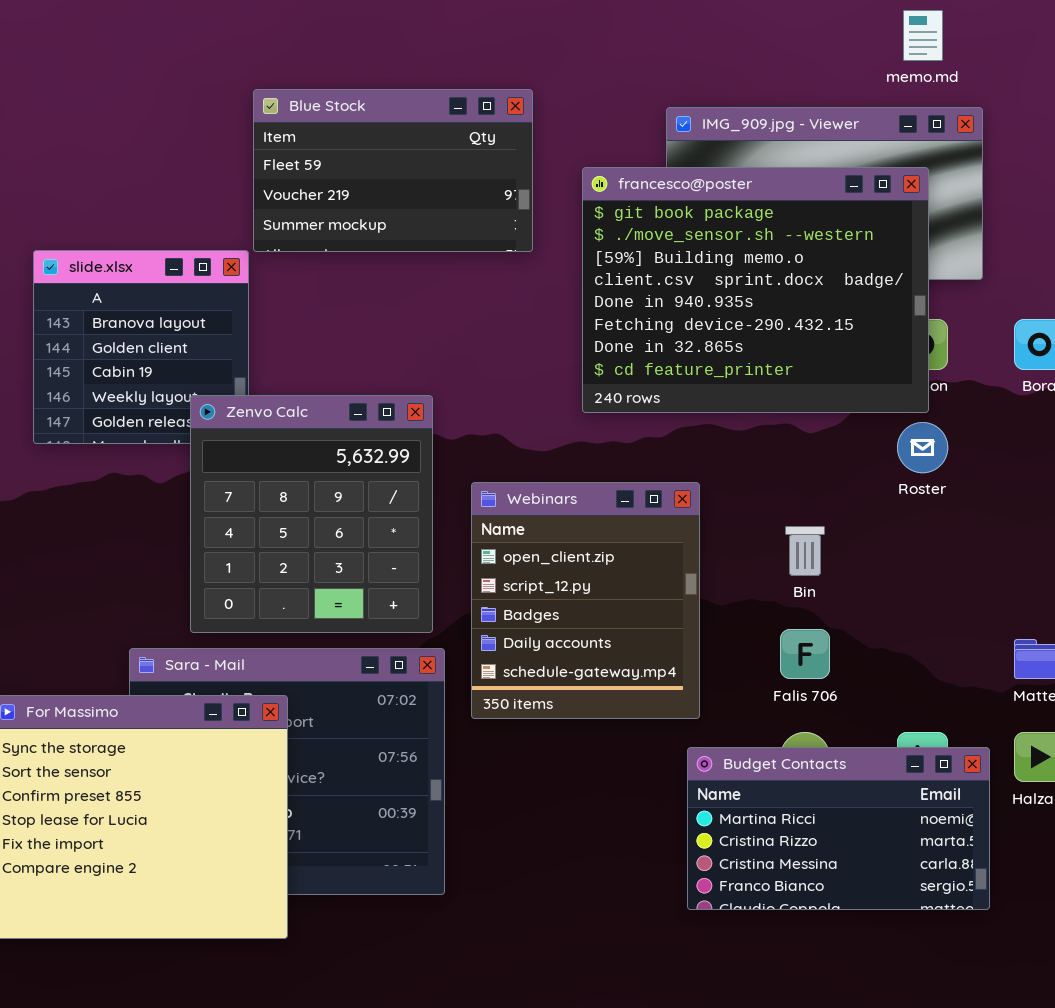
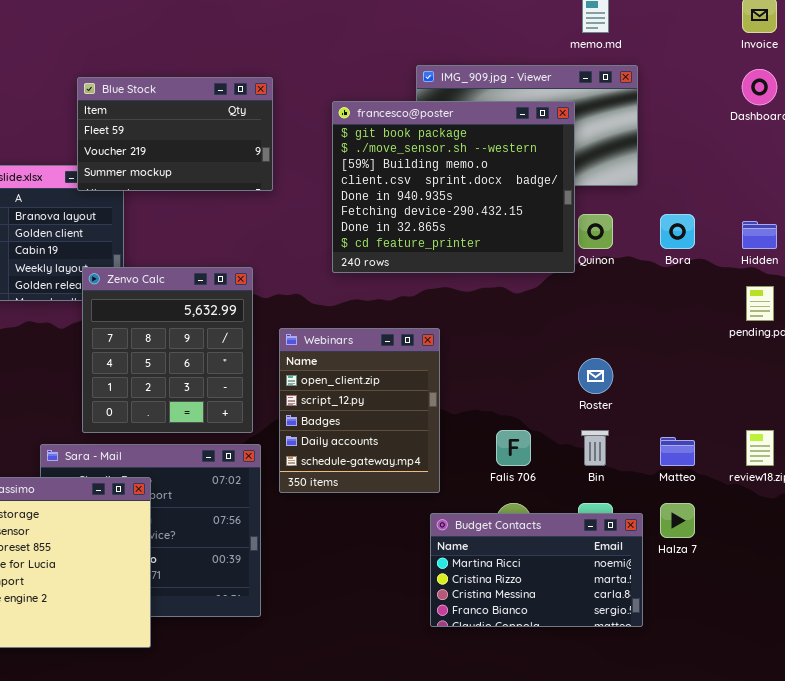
Blue Stock: [253,89,533,252] -> [77,77,273,191], moved
francesco@poster: [582,167,929,413] -> [332,101,575,273], moved
Roster: [897,422,948,473] -> [578,358,613,394], moved
Bin: [785,526,825,576] -> [581,430,609,466], moved

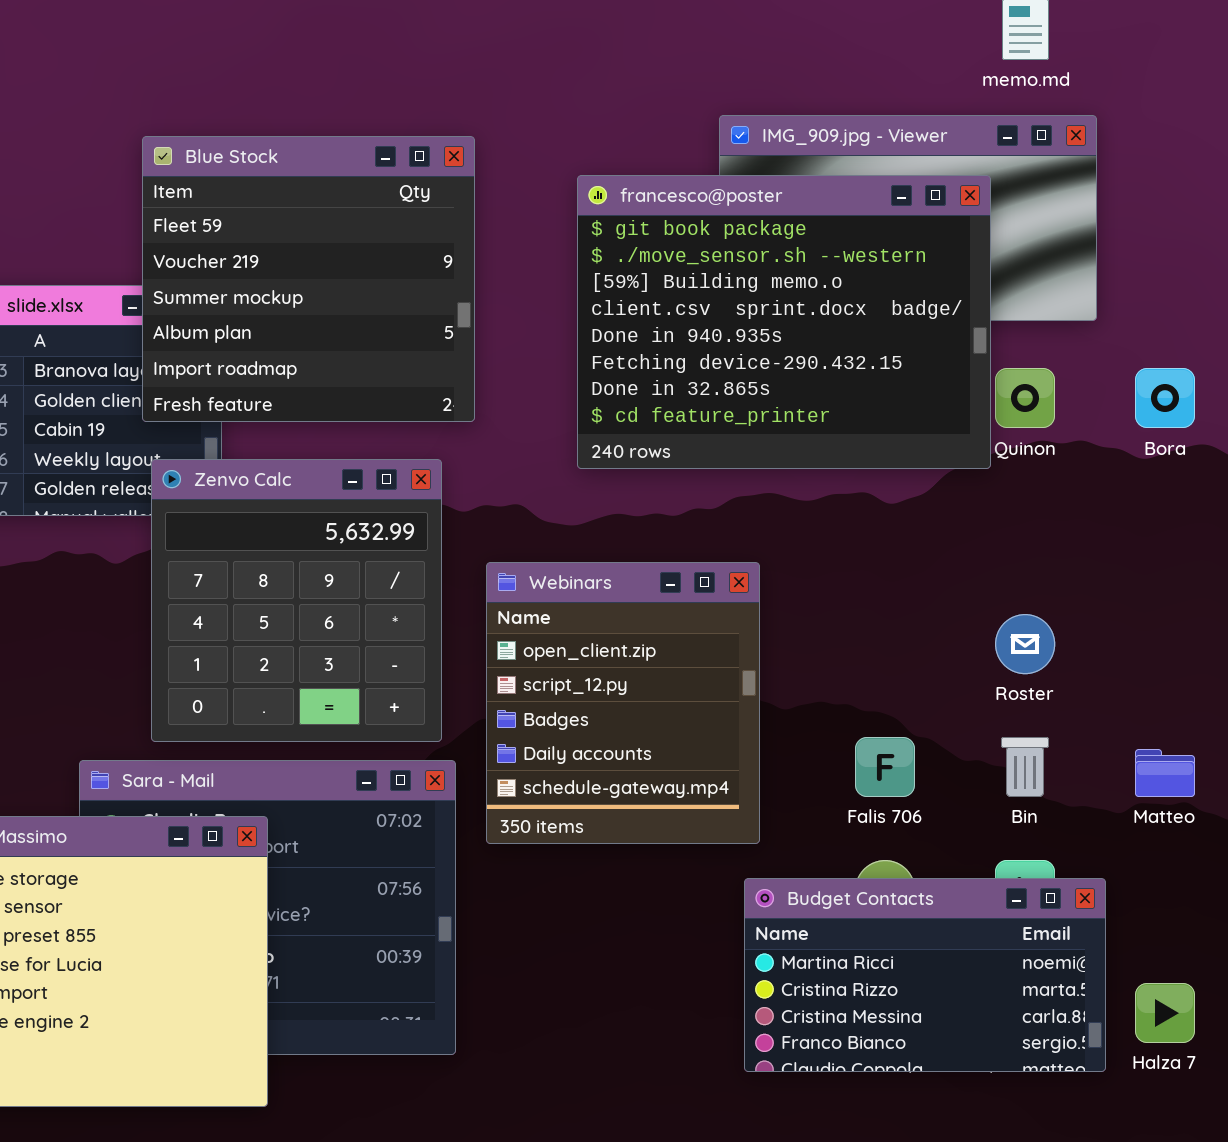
Blue Stock: [77,77,273,191] -> [142,136,475,422], resized
Halza 7: [660,503,695,538] -> [1135,983,1195,1043], moved

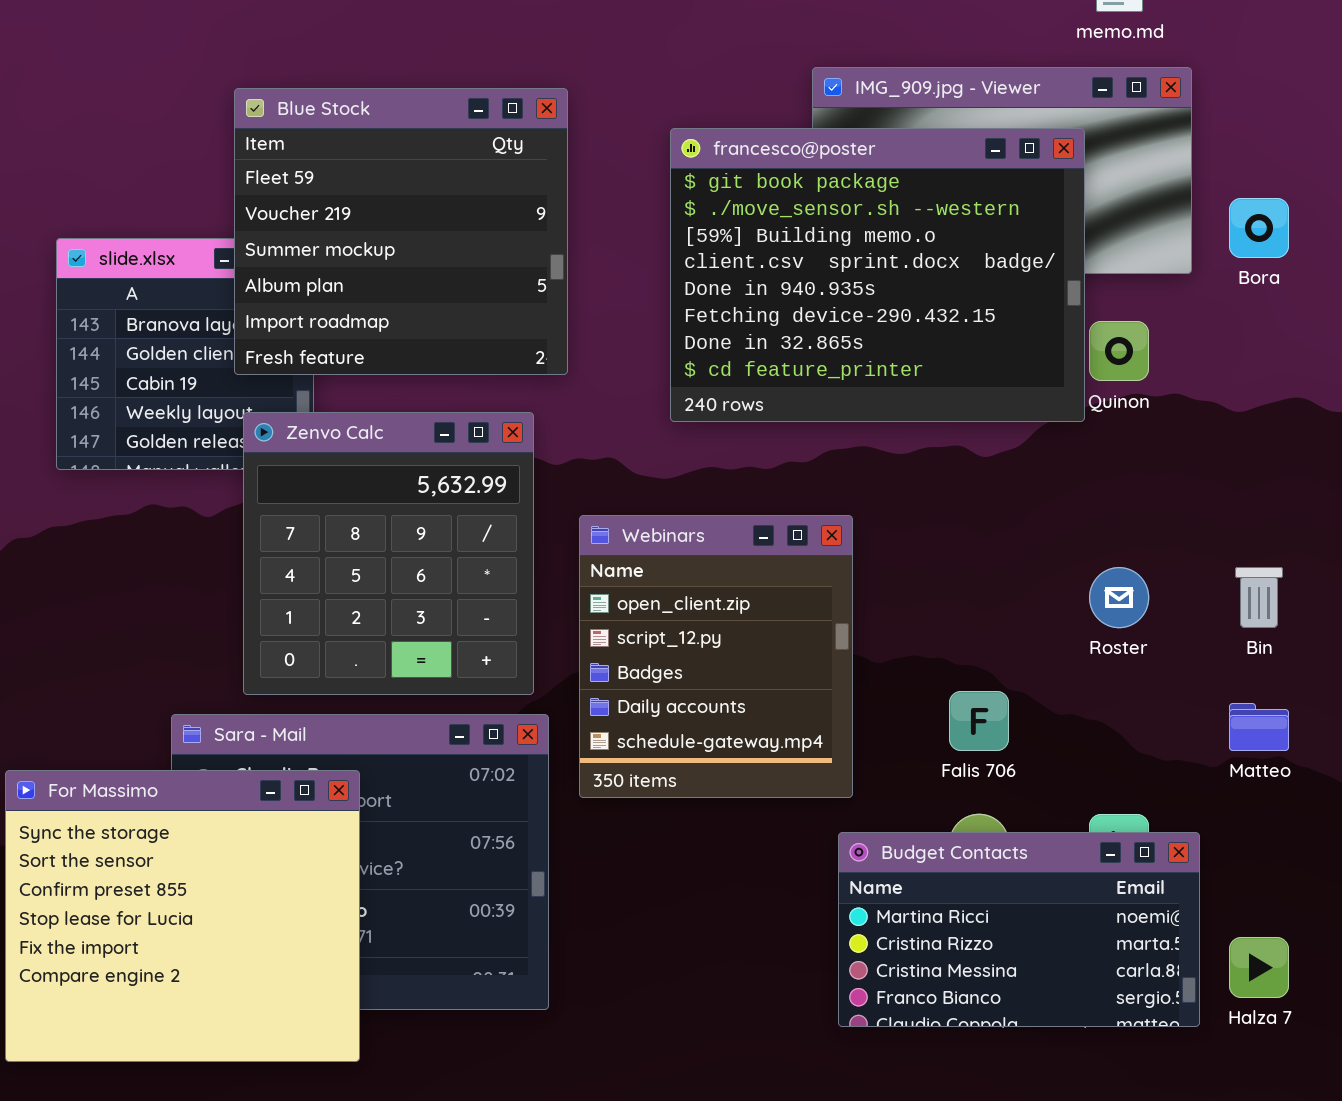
Bora: [1135,368,1195,428] -> [1229,198,1289,258], moved
Bin: [1001,737,1049,797] -> [1235,567,1283,628], moved

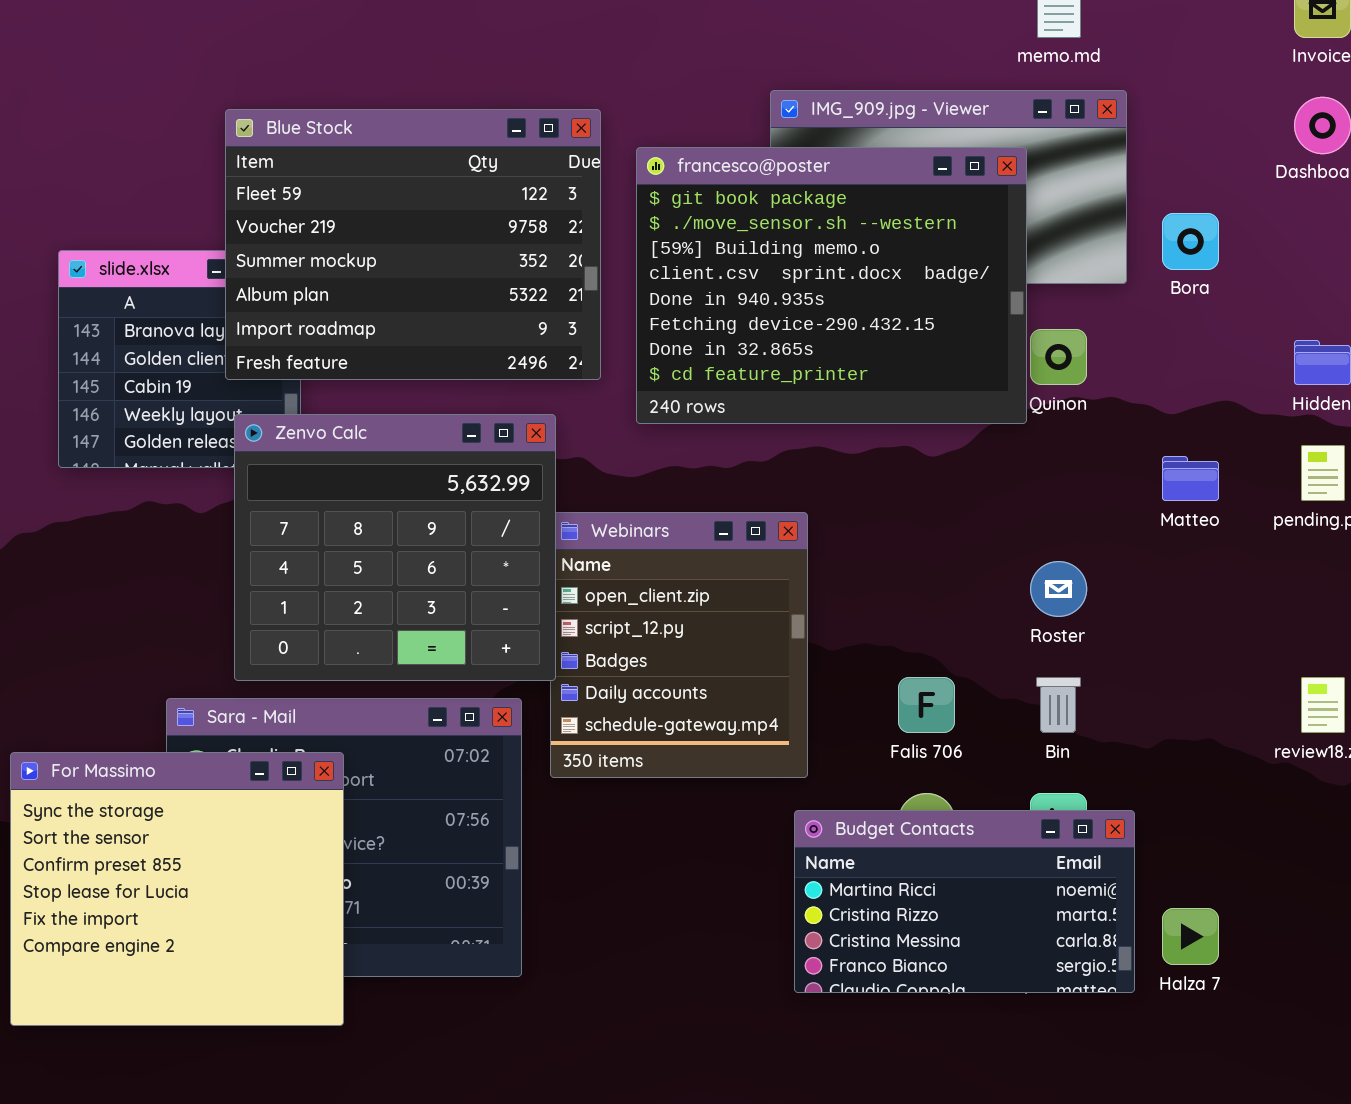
Blue Stock: [234,88,568,375] -> [225,109,601,380], resized
Zenvo Calc: [243,412,534,695] -> [234,414,556,681], resized
Bin: [1235,567,1283,628] -> [1036,677,1081,733], moved
Matteo: [1229,703,1289,751] -> [1162,456,1219,501], moved

